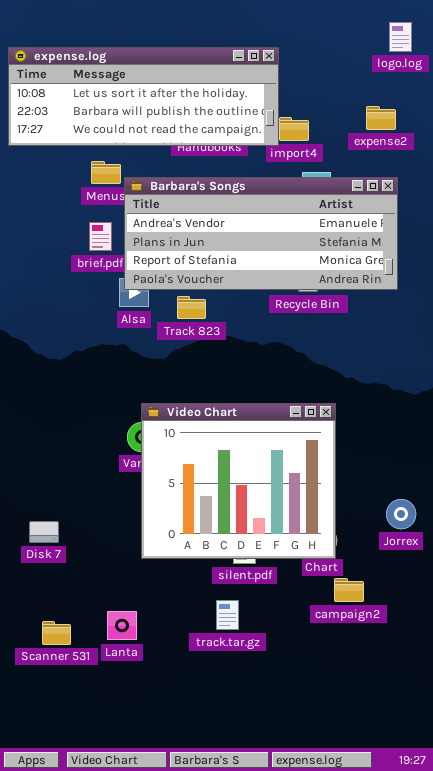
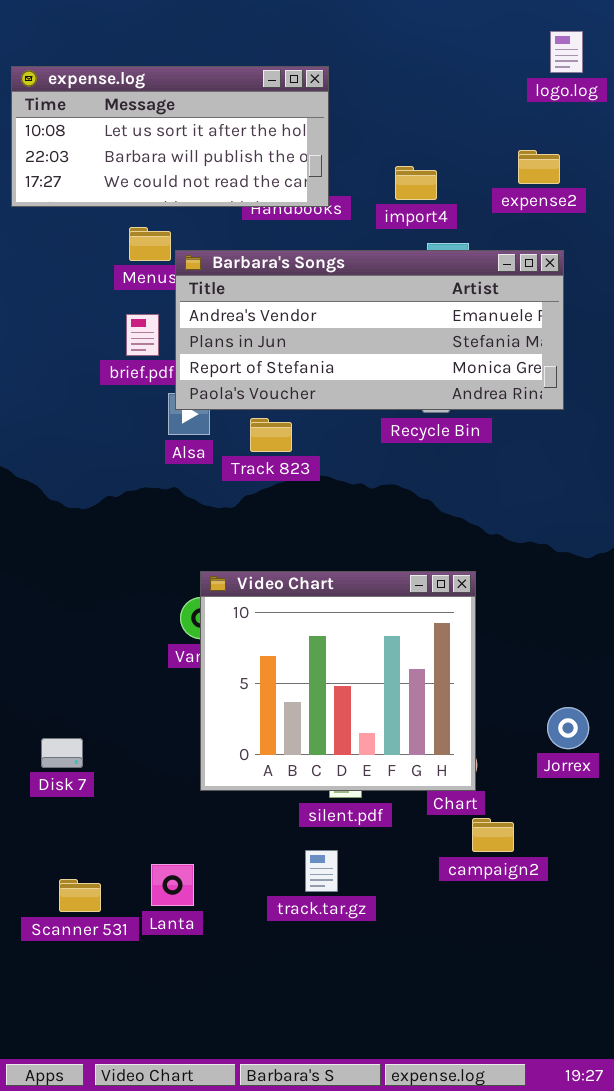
expense.log: [8,47,279,146] -> [11,66,329,207], resized

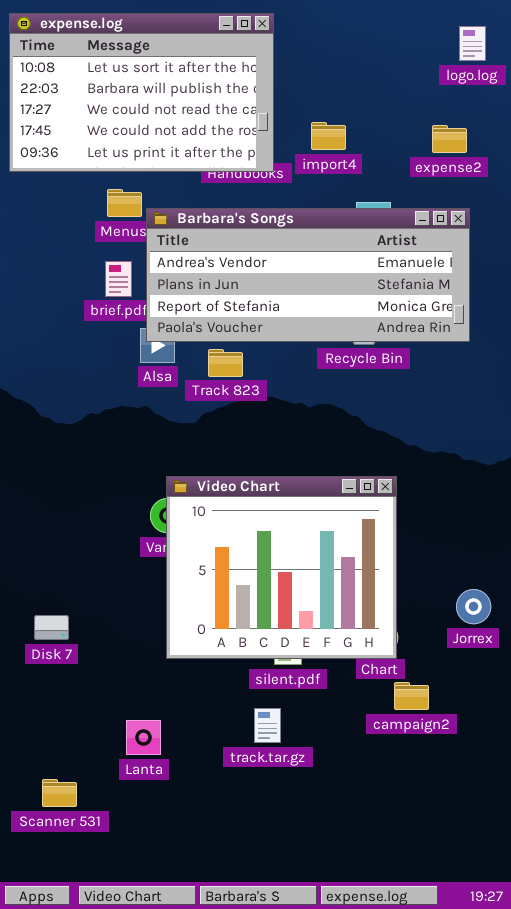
expense.log: [11,66,329,207] -> [9,13,274,172], resized
import4: [395,166,437,200] -> [311,122,346,150], moved
Scanner 531: [59,879,101,912] -> [42,779,77,807], moved

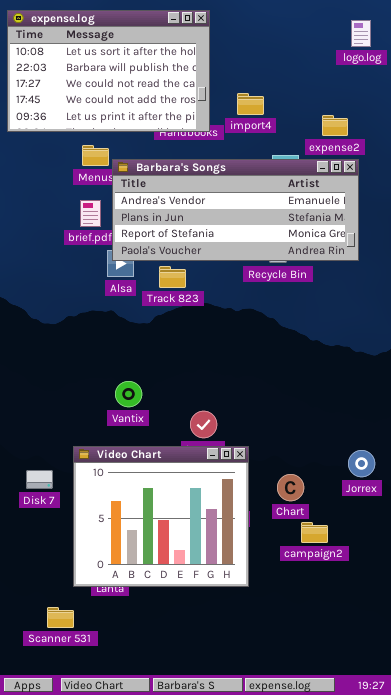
expense2: [432,125,467,153] -> [322,115,348,136], moved
Video Chart: [166,476,397,659] -> [73,446,249,587], moved
Scanner 531: [42,779,77,807] -> [47,607,74,628], moved

